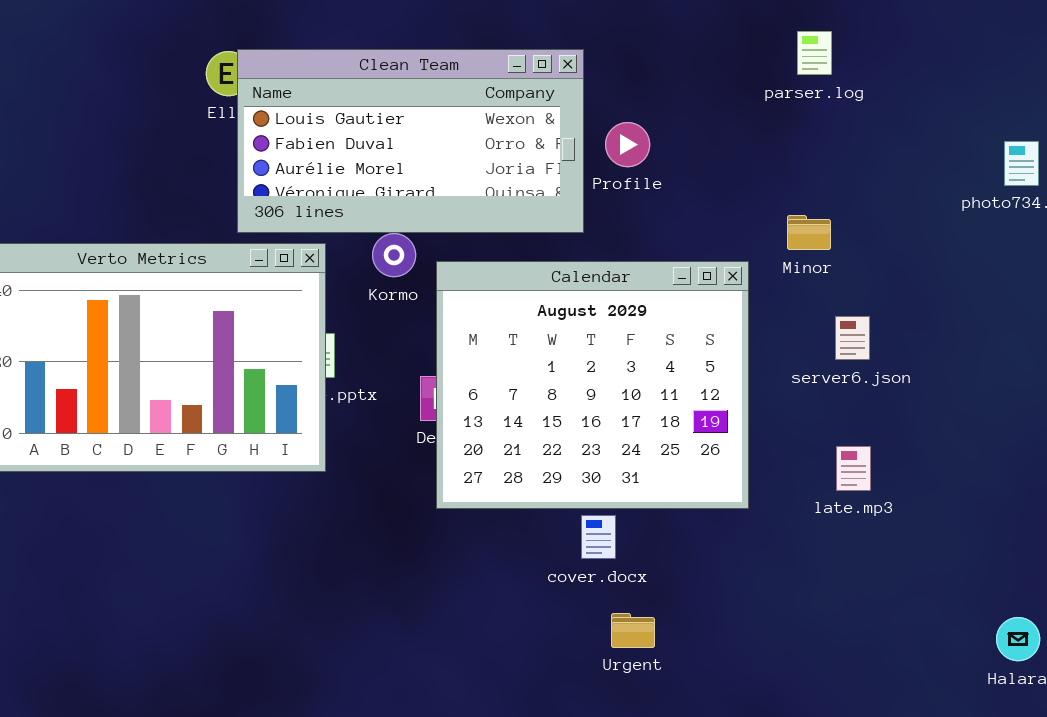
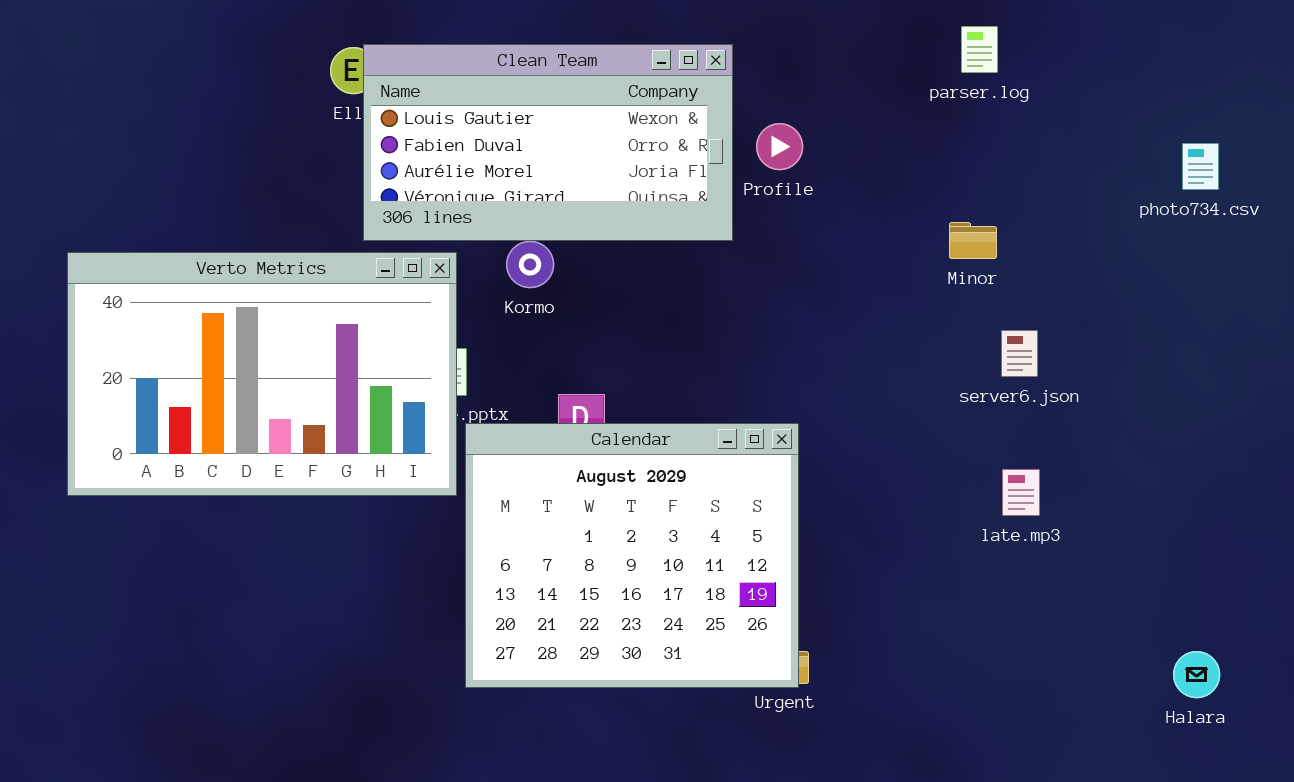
Calendar: [436,261,749,509] -> [465,423,799,688], moved

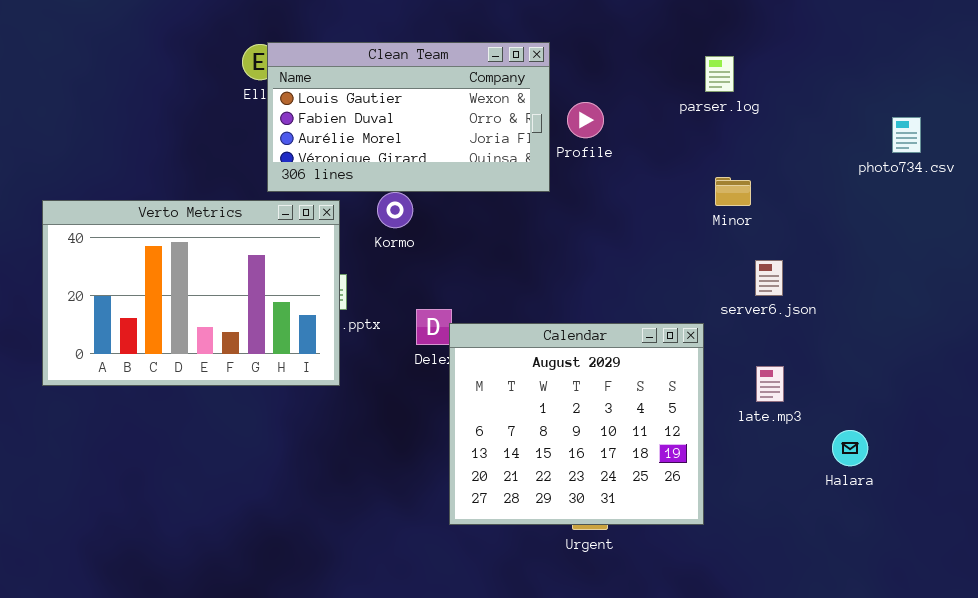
parser.log: [961,26,998,73] -> [705,56,734,92], moved
Calendar: [465,423,799,688] -> [449,323,704,525], moved
Halara: [1173,651,1220,698] -> [832,430,868,466], moved

